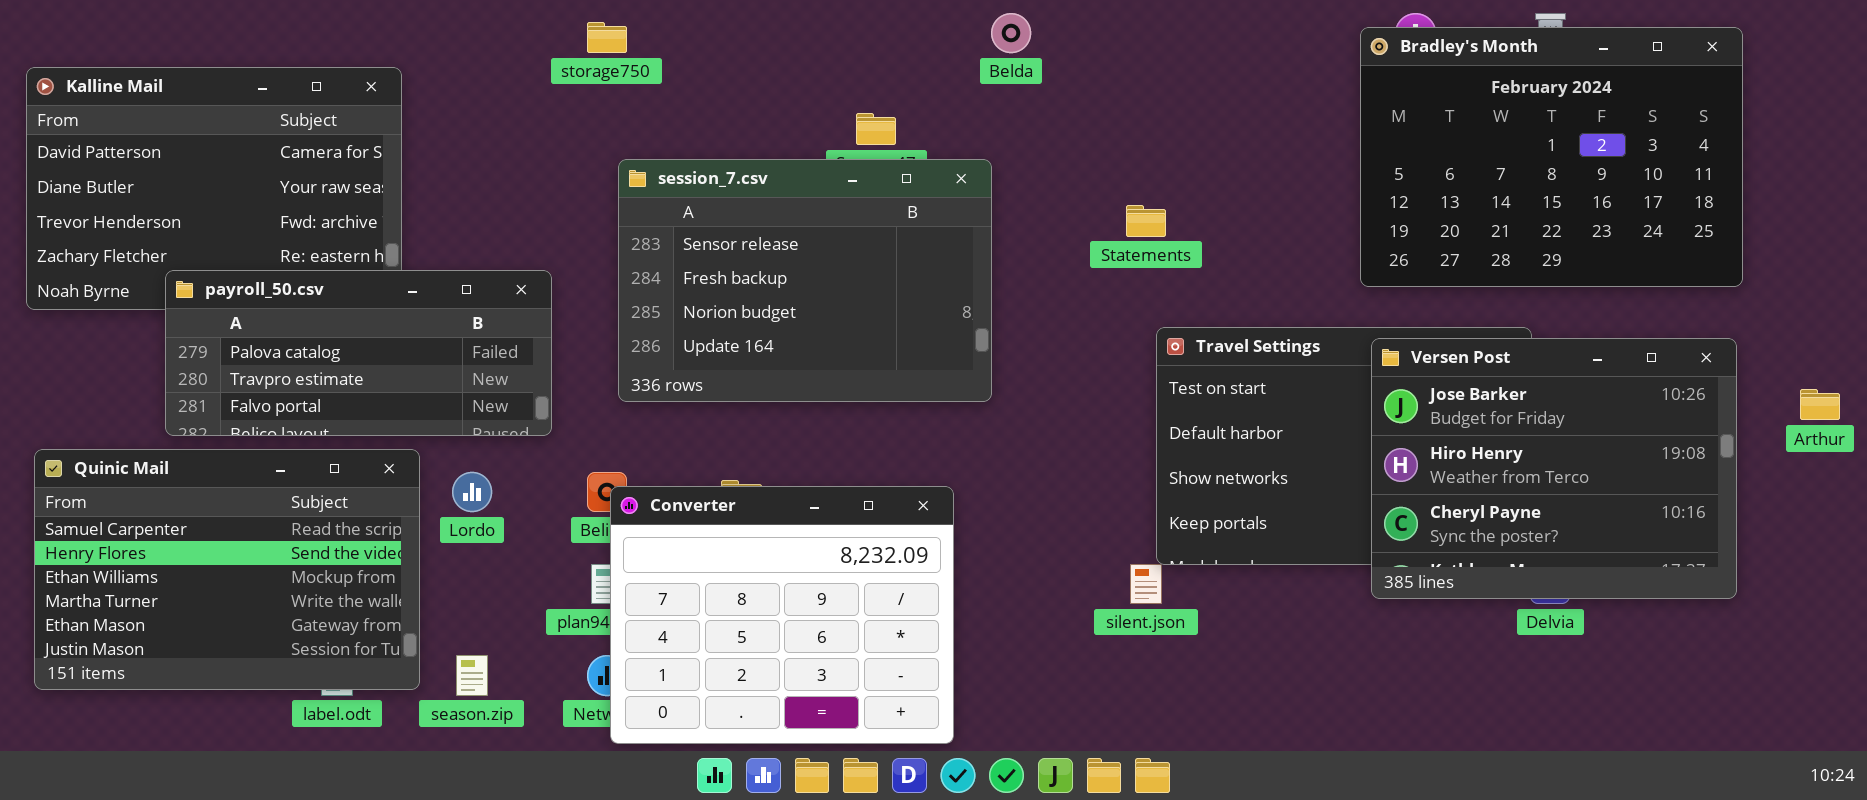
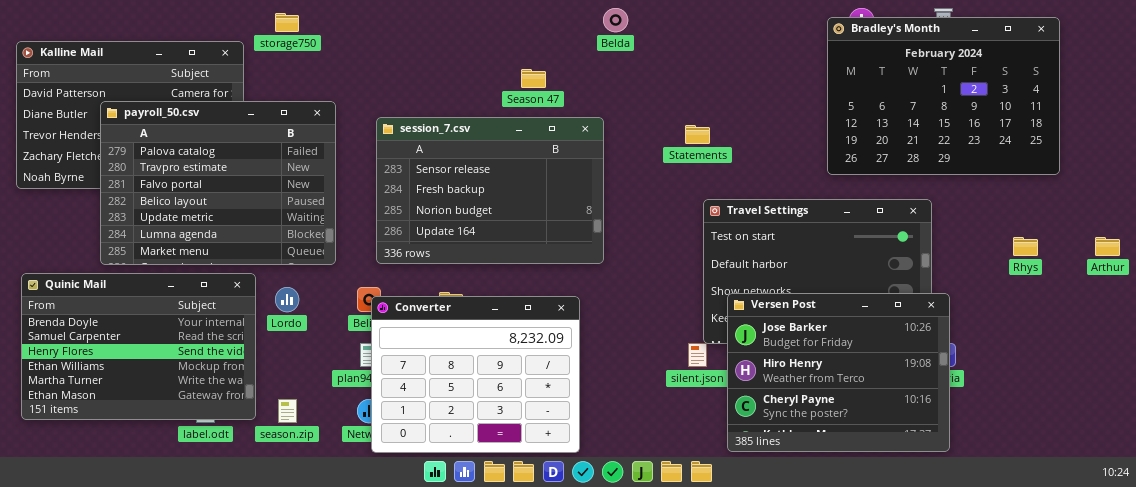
storage750: [587,22,627,53] -> [275,13,299,32], moved
session_7.csv: [618,159,992,402] -> [376,117,604,264], moved
payroll_50.csv: [165,270,552,436] -> [100,101,336,265], resized
Versen Post: [1371,338,1737,599] -> [727,293,950,452], moved
Quinic Mail: [34,449,420,690] -> [21,273,256,420], scrolled up 1 row

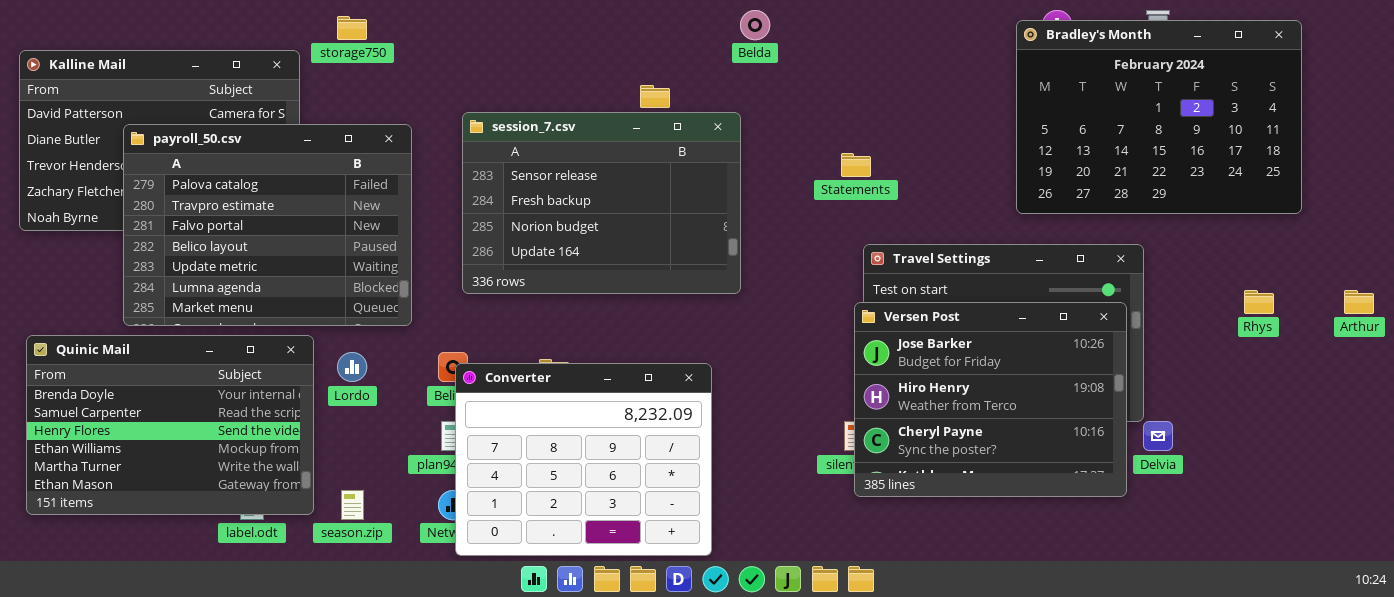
session_7.csv: [376,117,604,264] -> [462,112,741,294], moved
Versen Post: [727,293,950,452] -> [854,302,1127,497], moved

